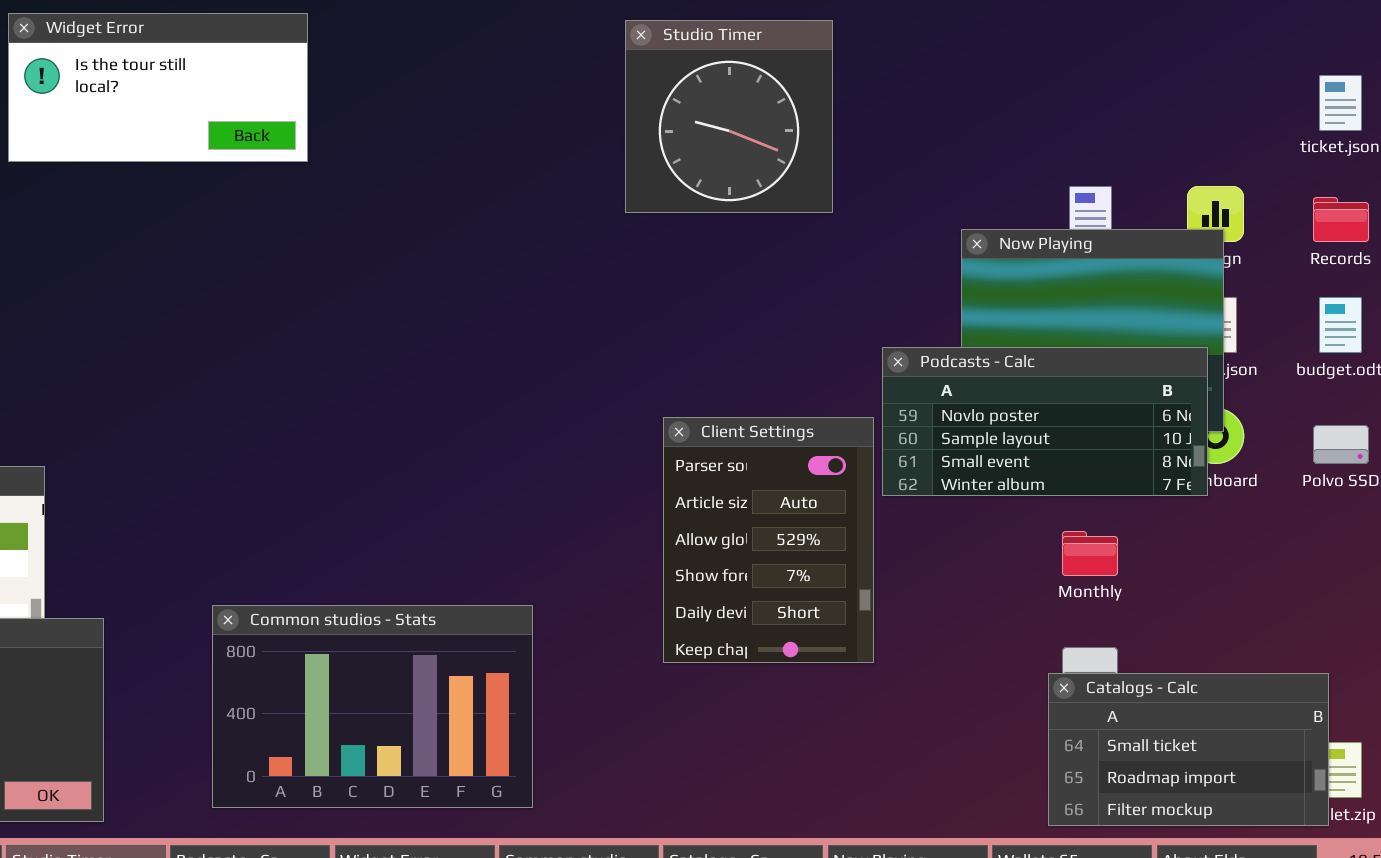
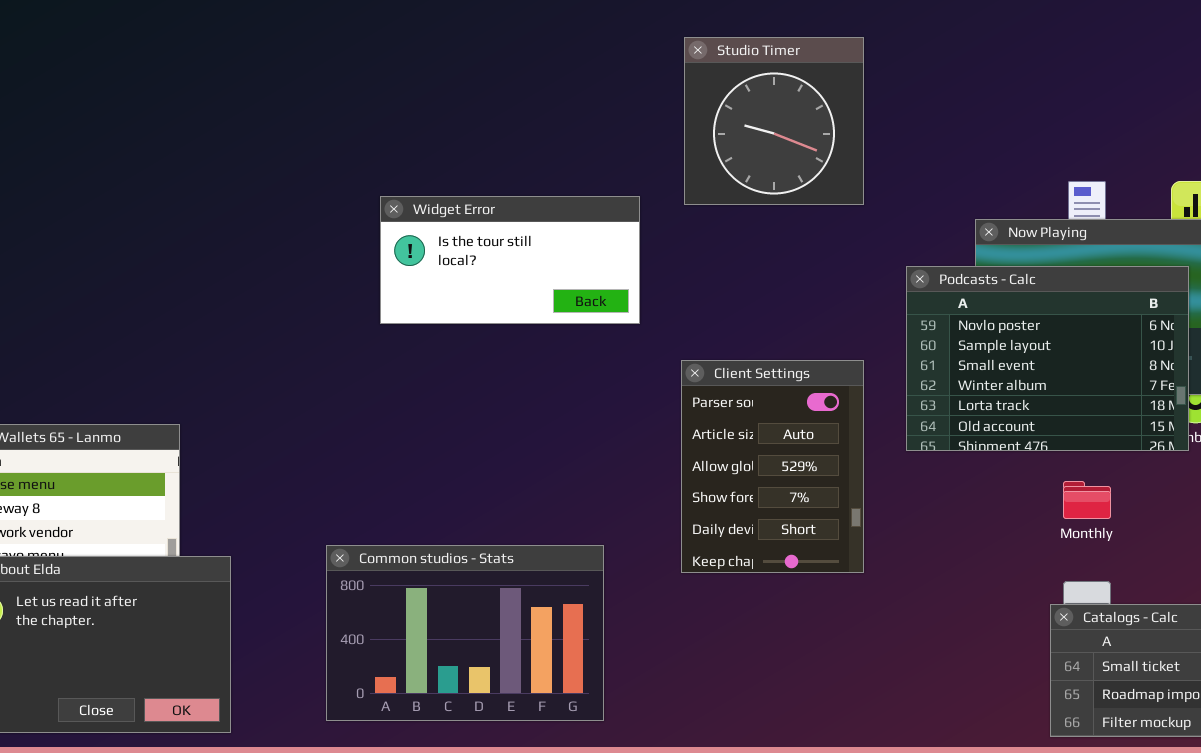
Widget Error: [8,13,308,162] -> [380,196,640,324], moved
Podcasts - Calc: [882,347,1208,496] -> [906,266,1189,451], resized
Client Settings: [663,417,874,663] -> [681,360,864,573], moved

